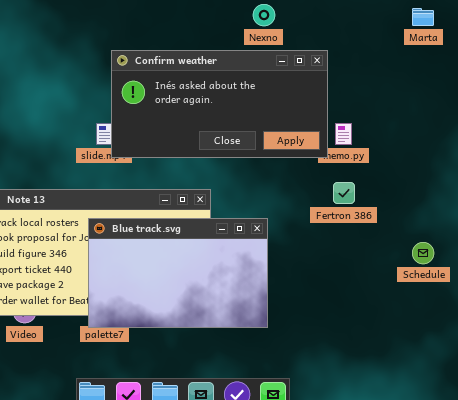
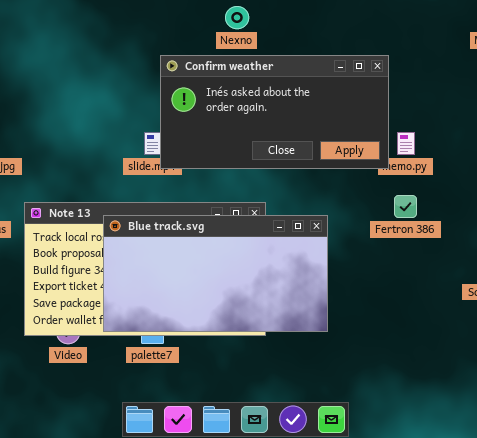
Nexno: [253,4,275,26] -> [225,6,249,29], moved
Blue track.svg: [88,218,268,328] -> [103,215,328,332], moved, resized

